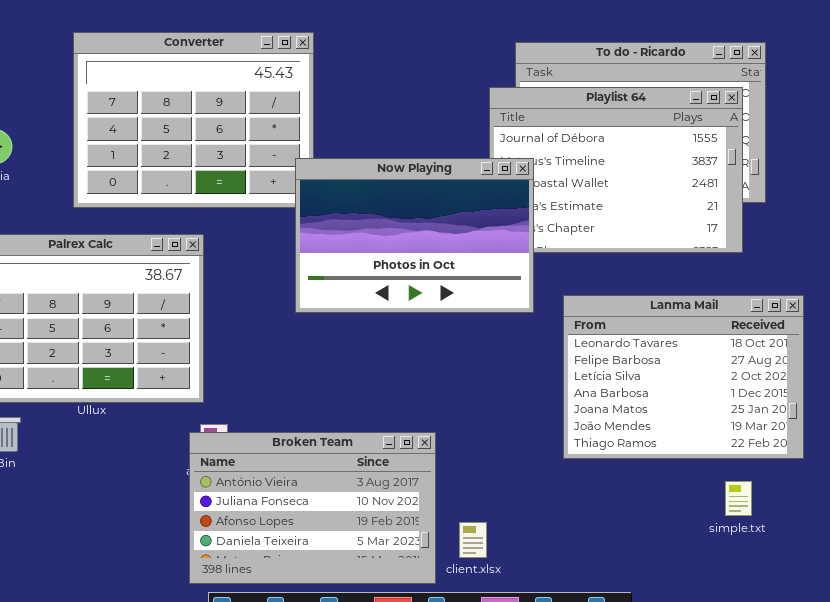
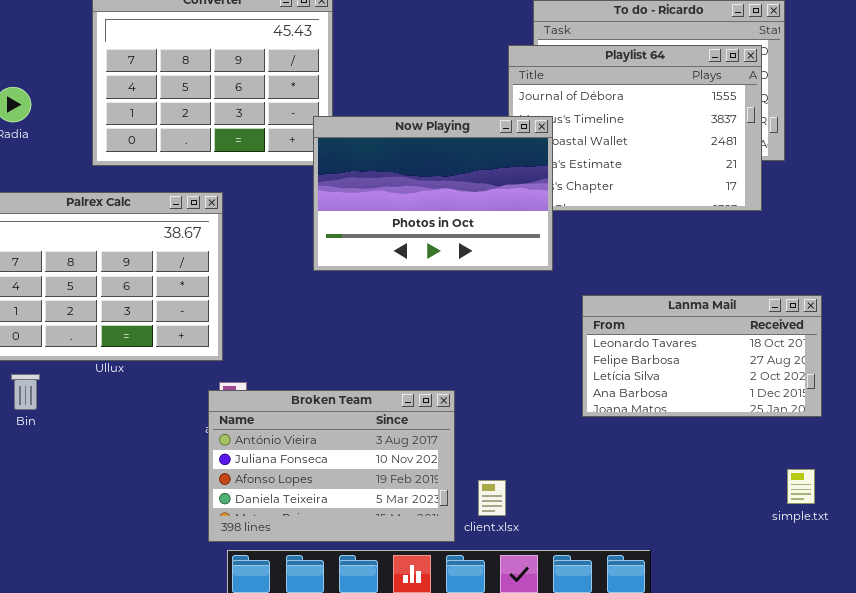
Lanma Mail: [563,295,804,459] -> [582,295,822,417], resized
simple.txt: [725,481,752,516] -> [787,469,815,504], moved

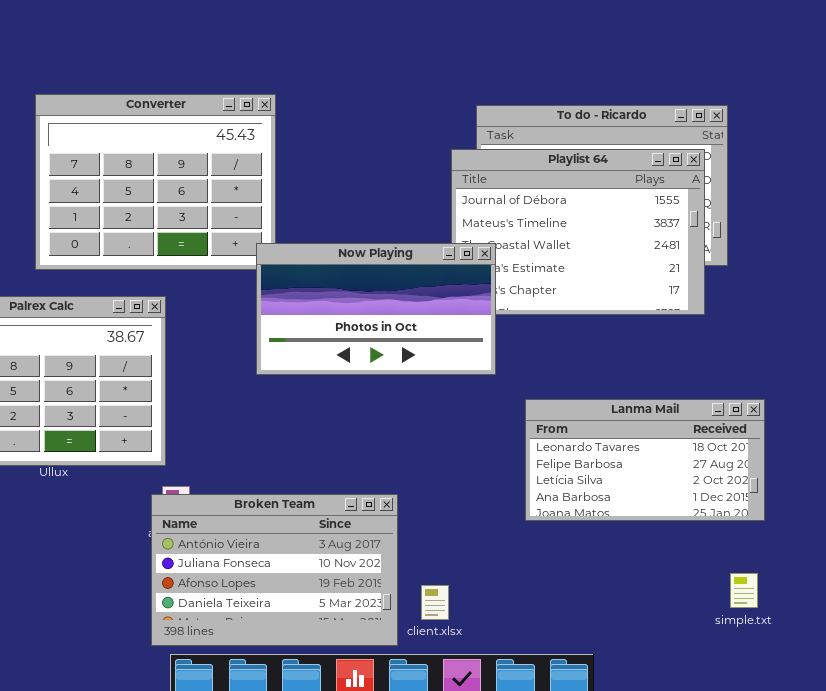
Now Playing: [313,116,553,271] -> [256,243,496,375], resized

